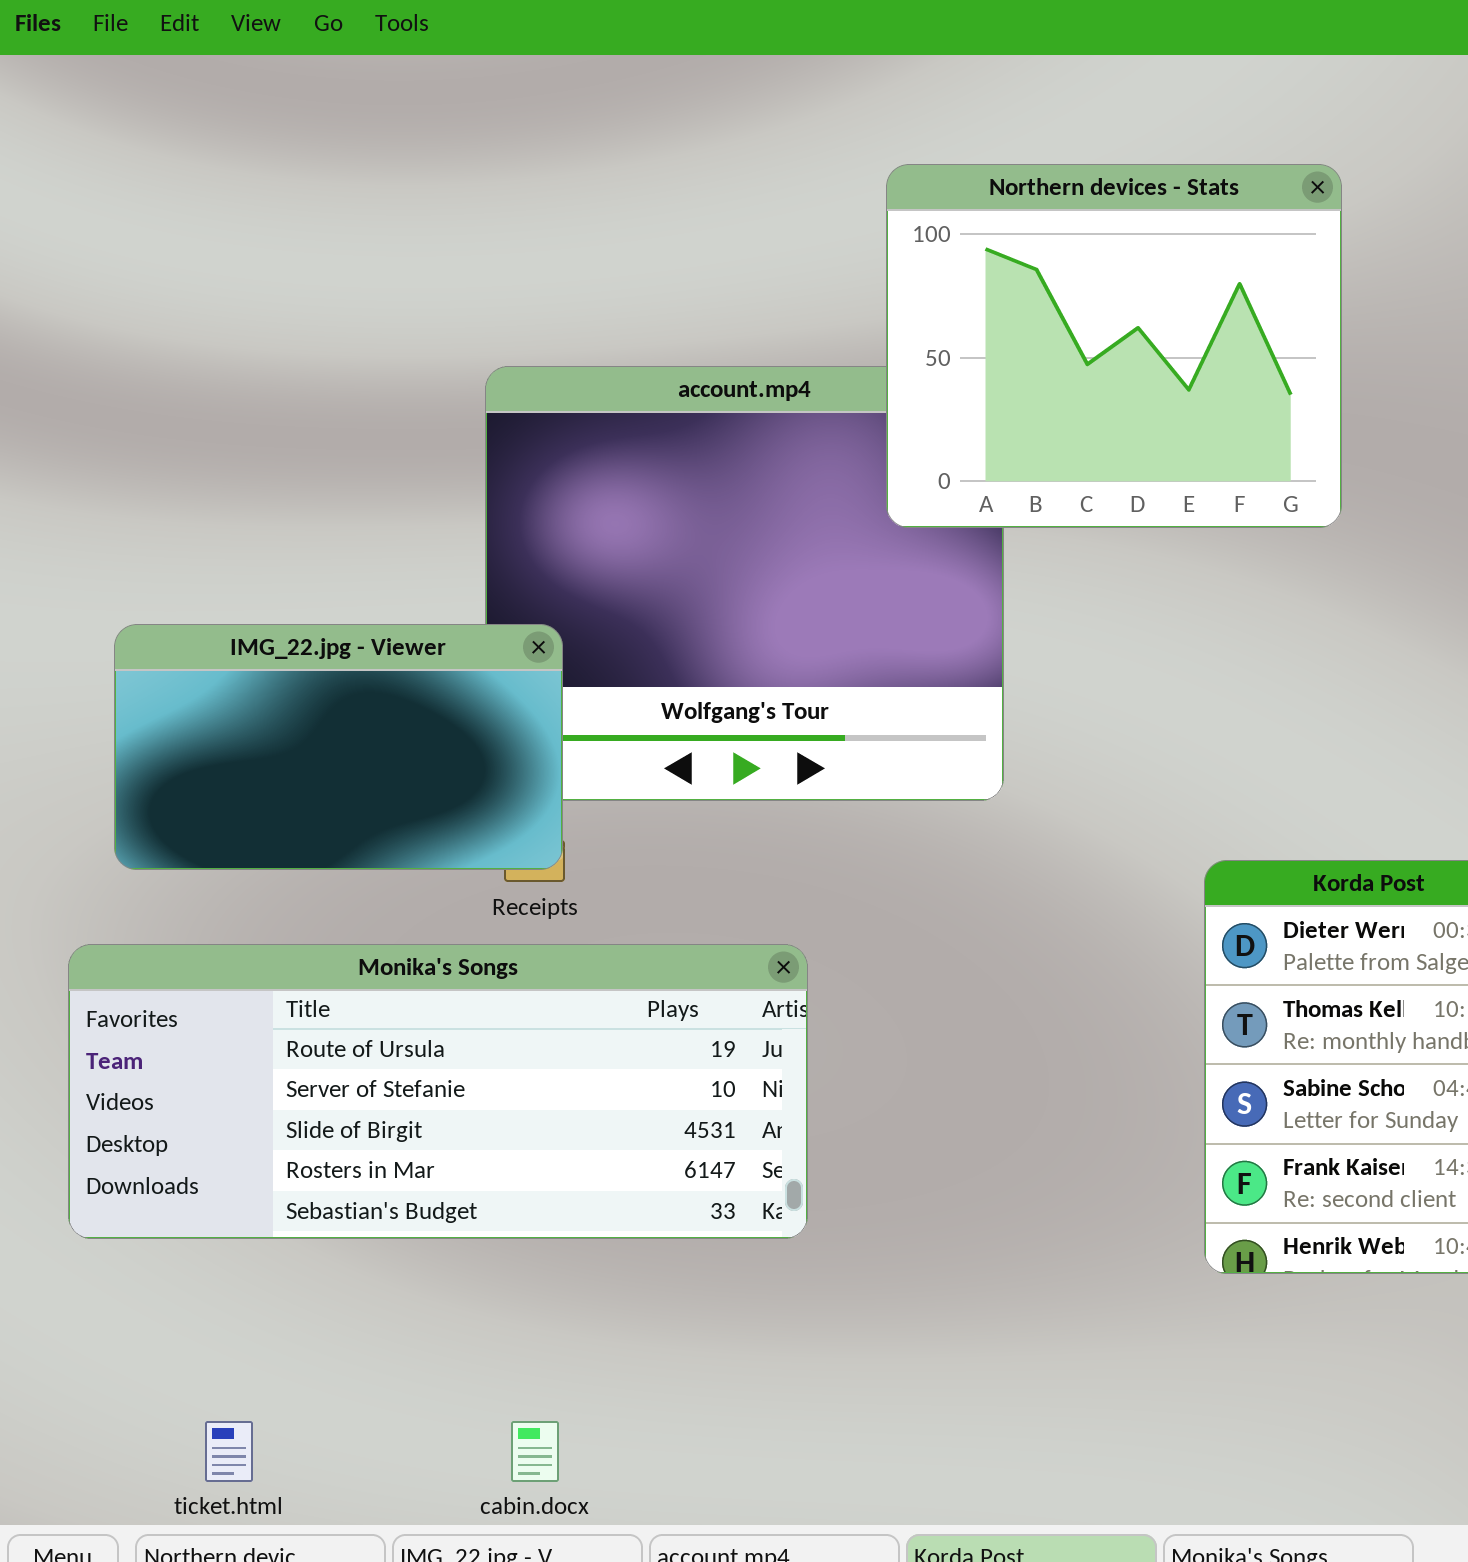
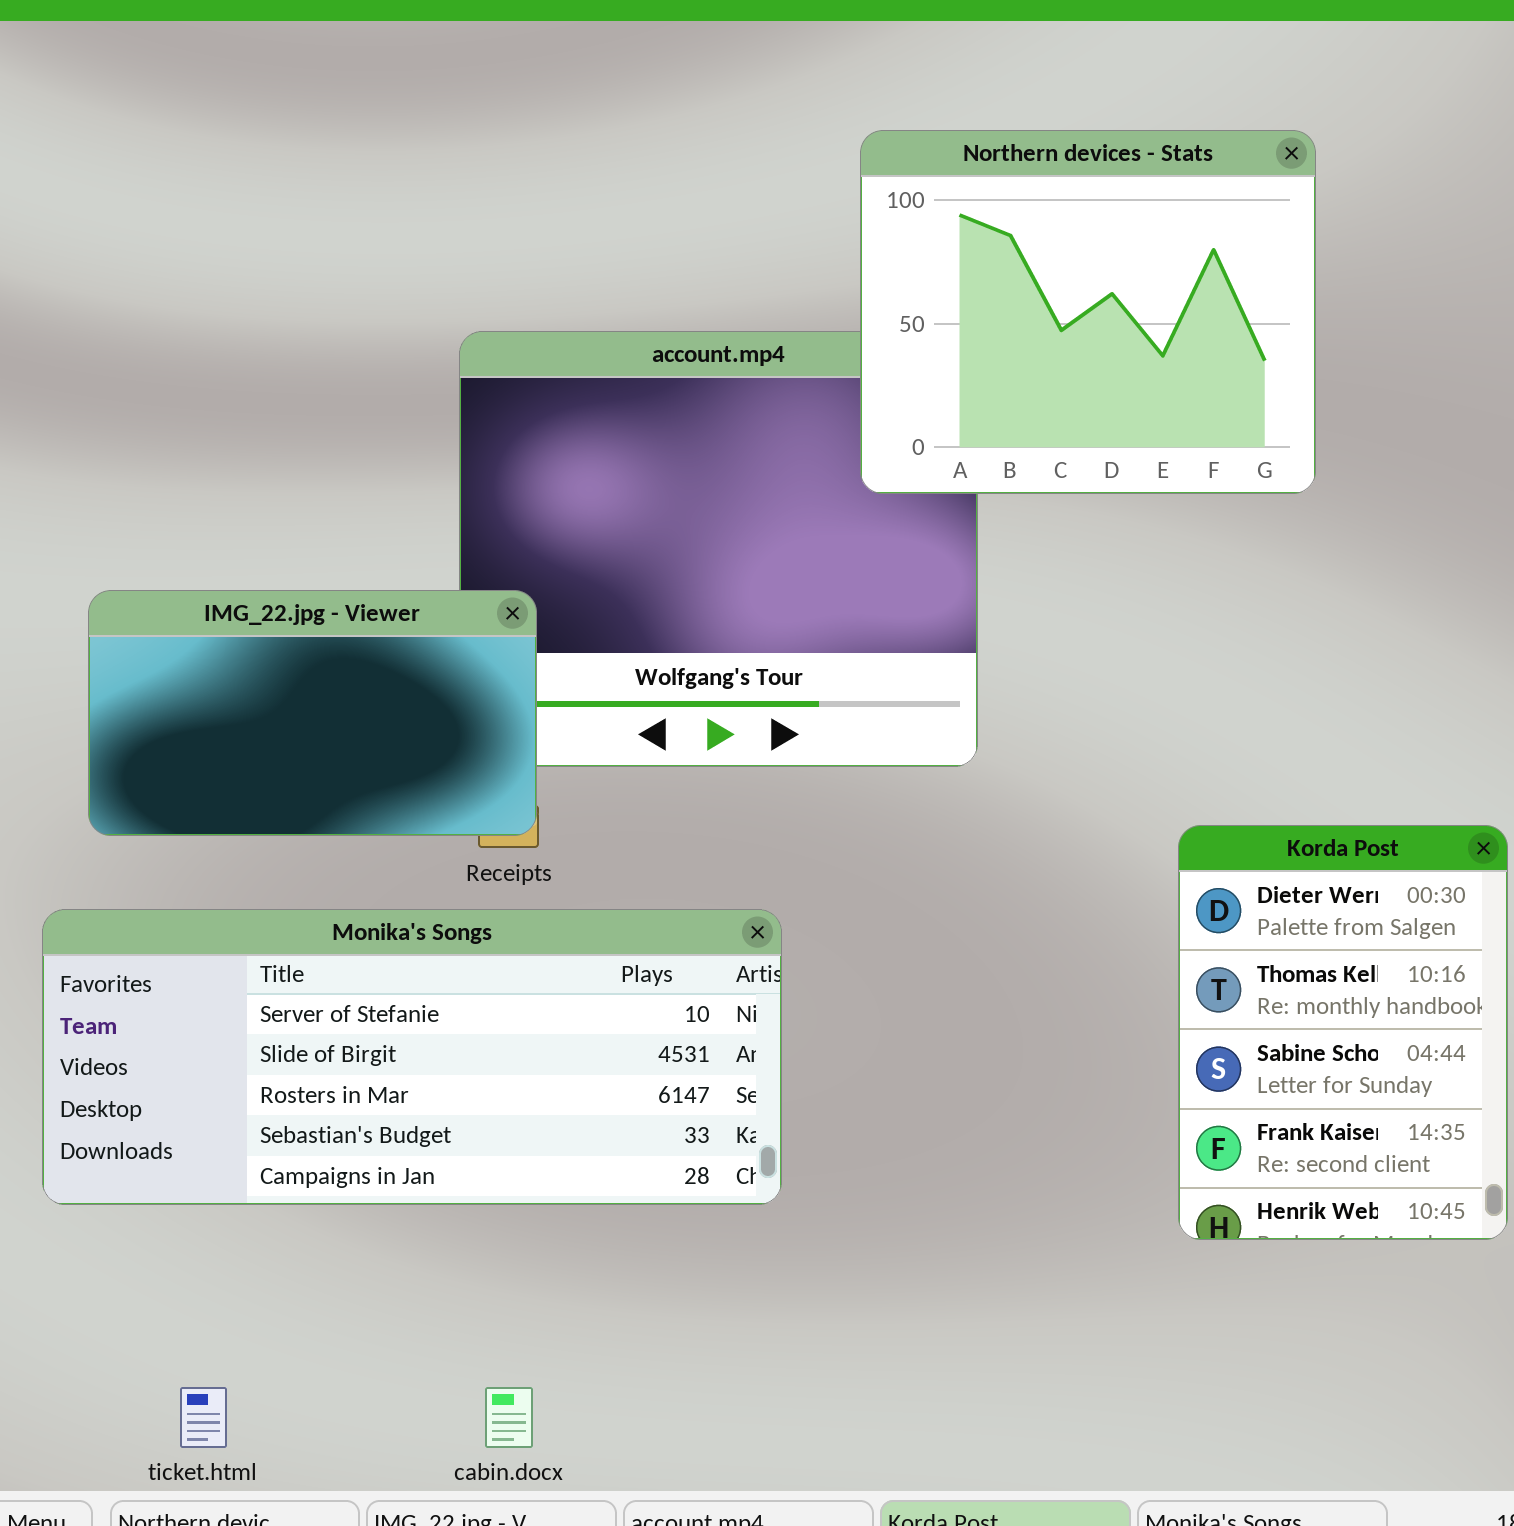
Monika's Songs: [68,944,808,1239] -> [42,909,782,1205], scrolled down 1 row

